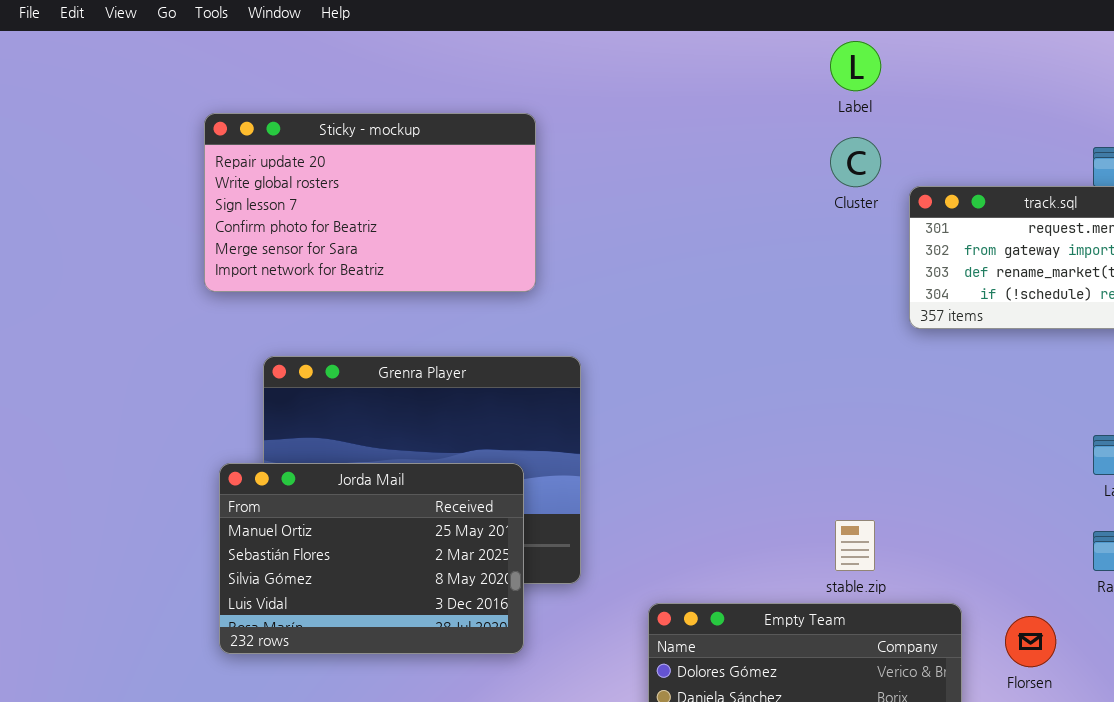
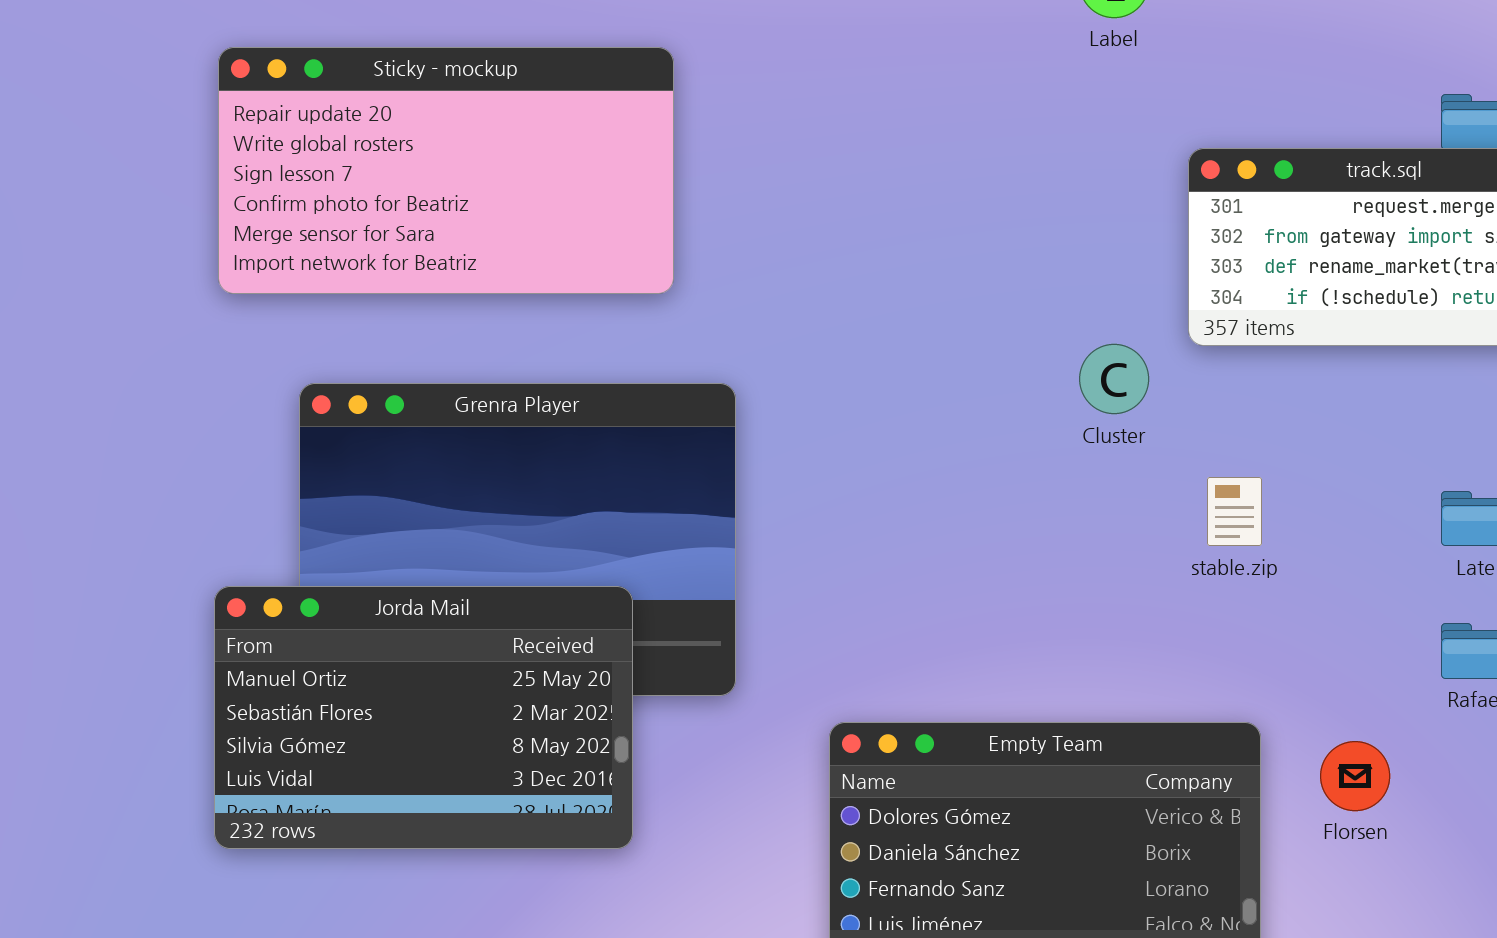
Cluster: [830,137,881,187] -> [1079,344,1149,414], moved
Jorda Mail: [219,463,524,654] -> [214,586,633,849], moved
stable.zip: [835,520,875,571] -> [1207,477,1262,546], moved

